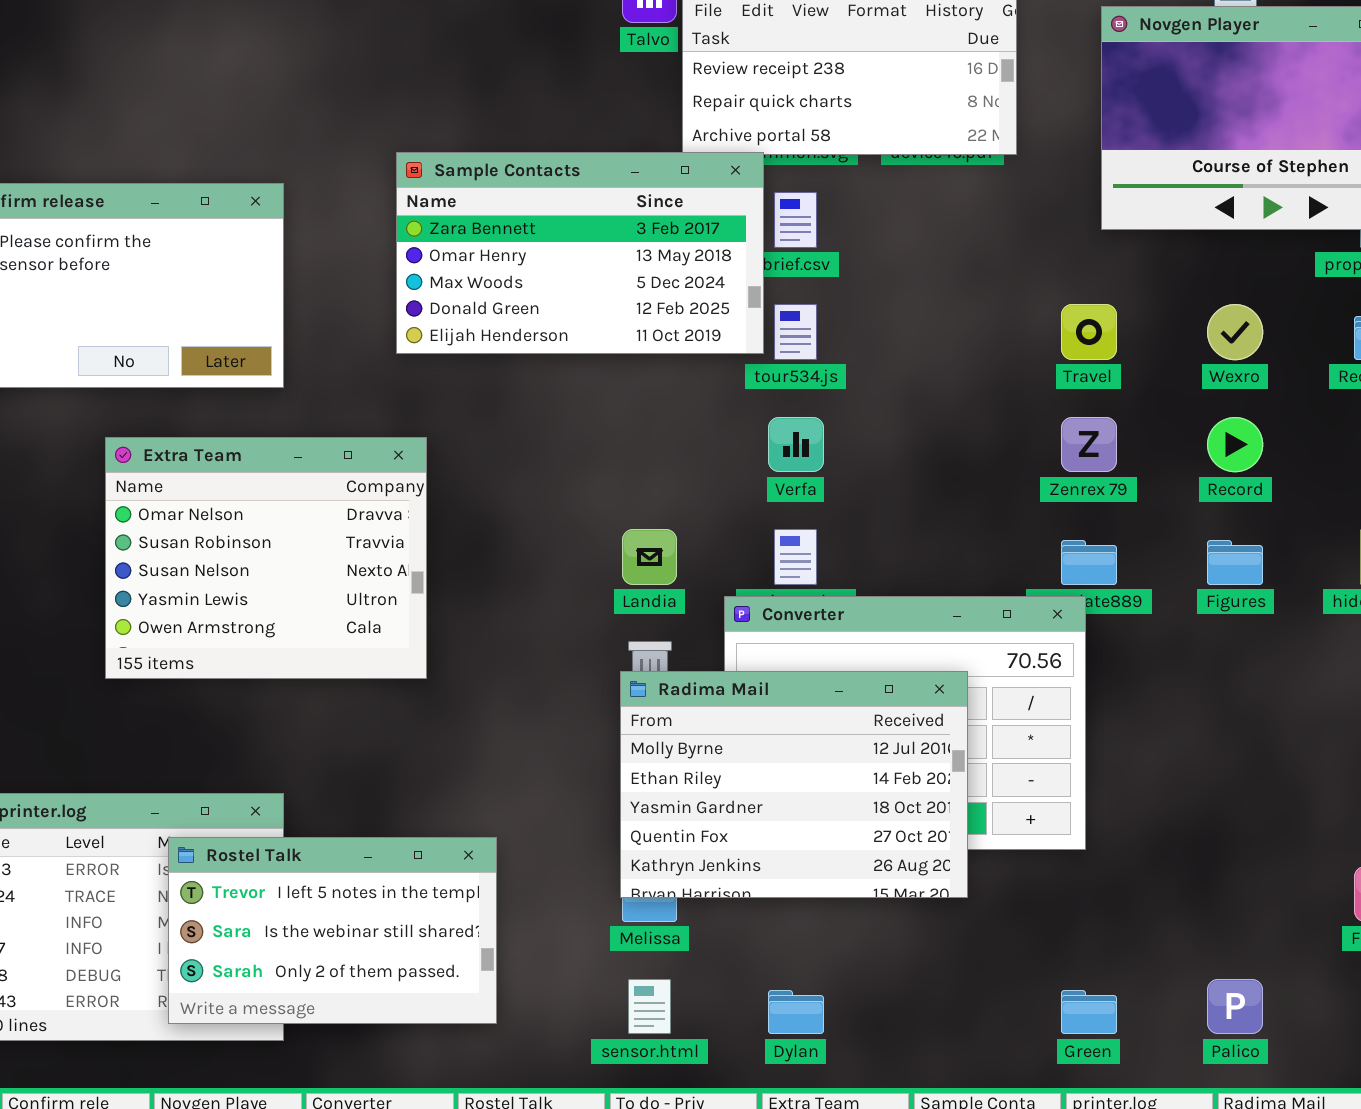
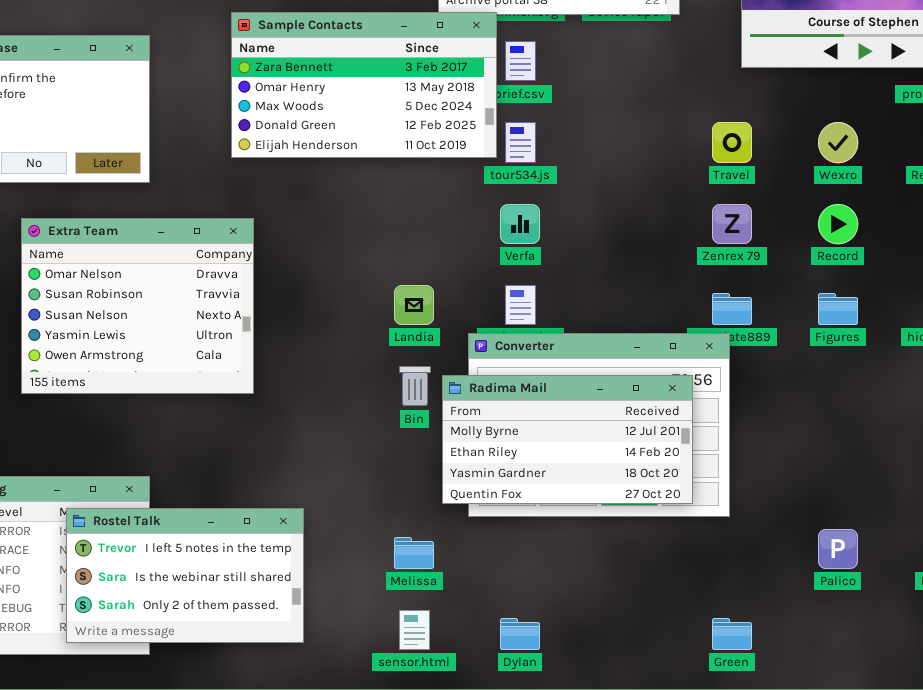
Radima Mail: [620,671,968,898] -> [442,375,693,504], moved, resized
Palico: [1207,979,1263,1034] -> [818,529,858,569], moved

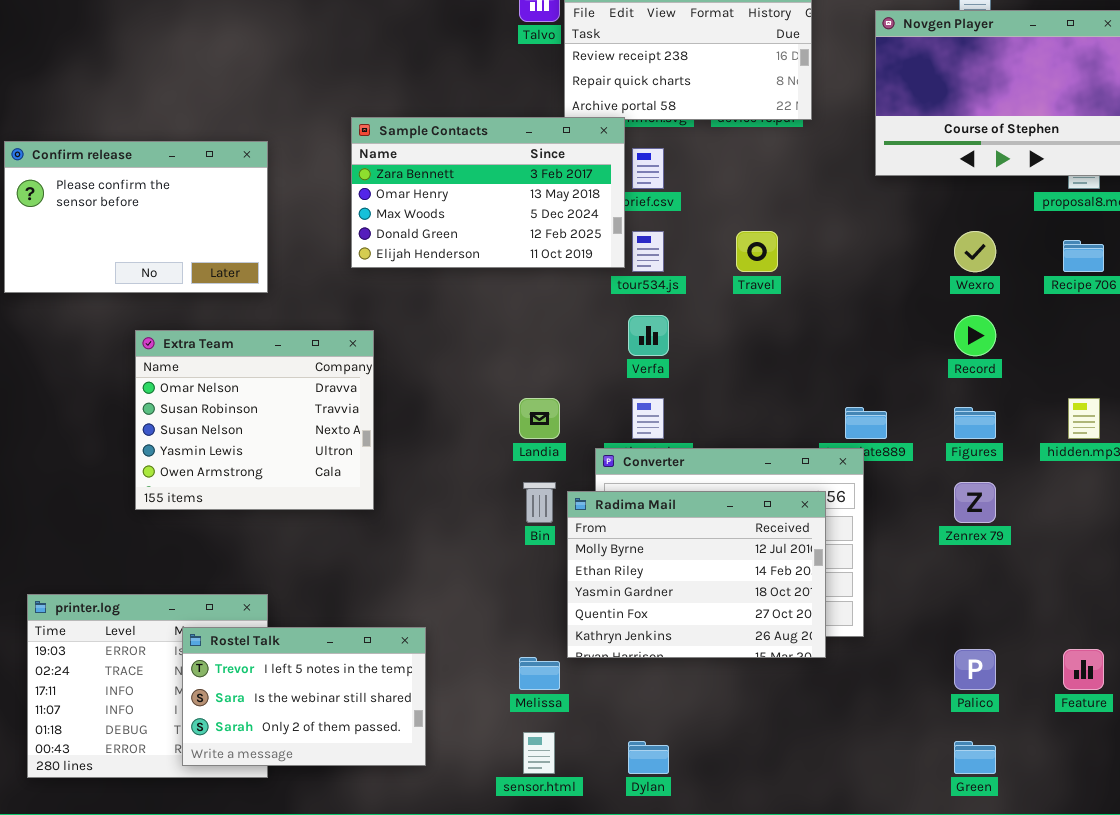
Travel: [712,122,752,163] -> [736,231,778,272], moved
Zenrex 79: [712,204,752,244] -> [954,482,996,523], moved
Radima Mail: [442,375,693,504] -> [567,491,826,658], resized
Green: [712,618,752,650] -> [954,741,996,774], moved

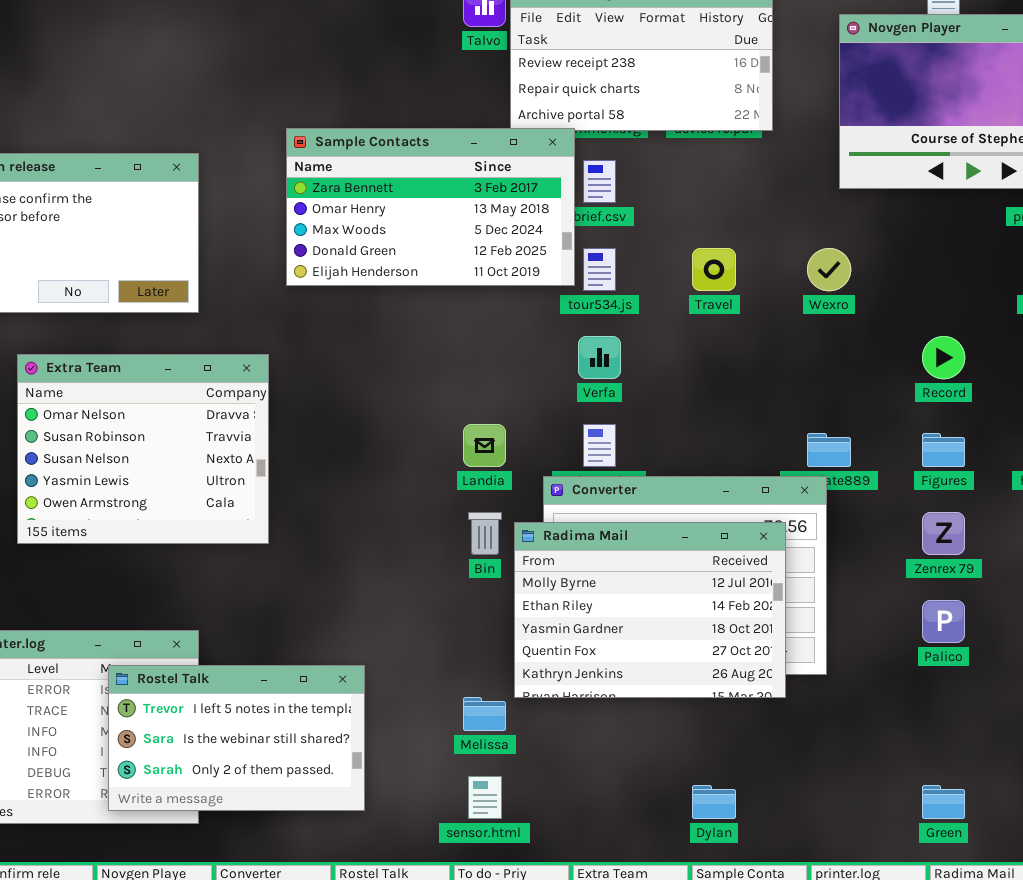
Wexro: [954,231,996,272] -> [807,248,851,291], moved
Extra Team: [135,330,374,510] -> [17,354,269,544], moved
Palico: [954,649,996,690] -> [922,600,965,643], moved
Dylan: [628,741,669,774] -> [692,785,736,819], moved

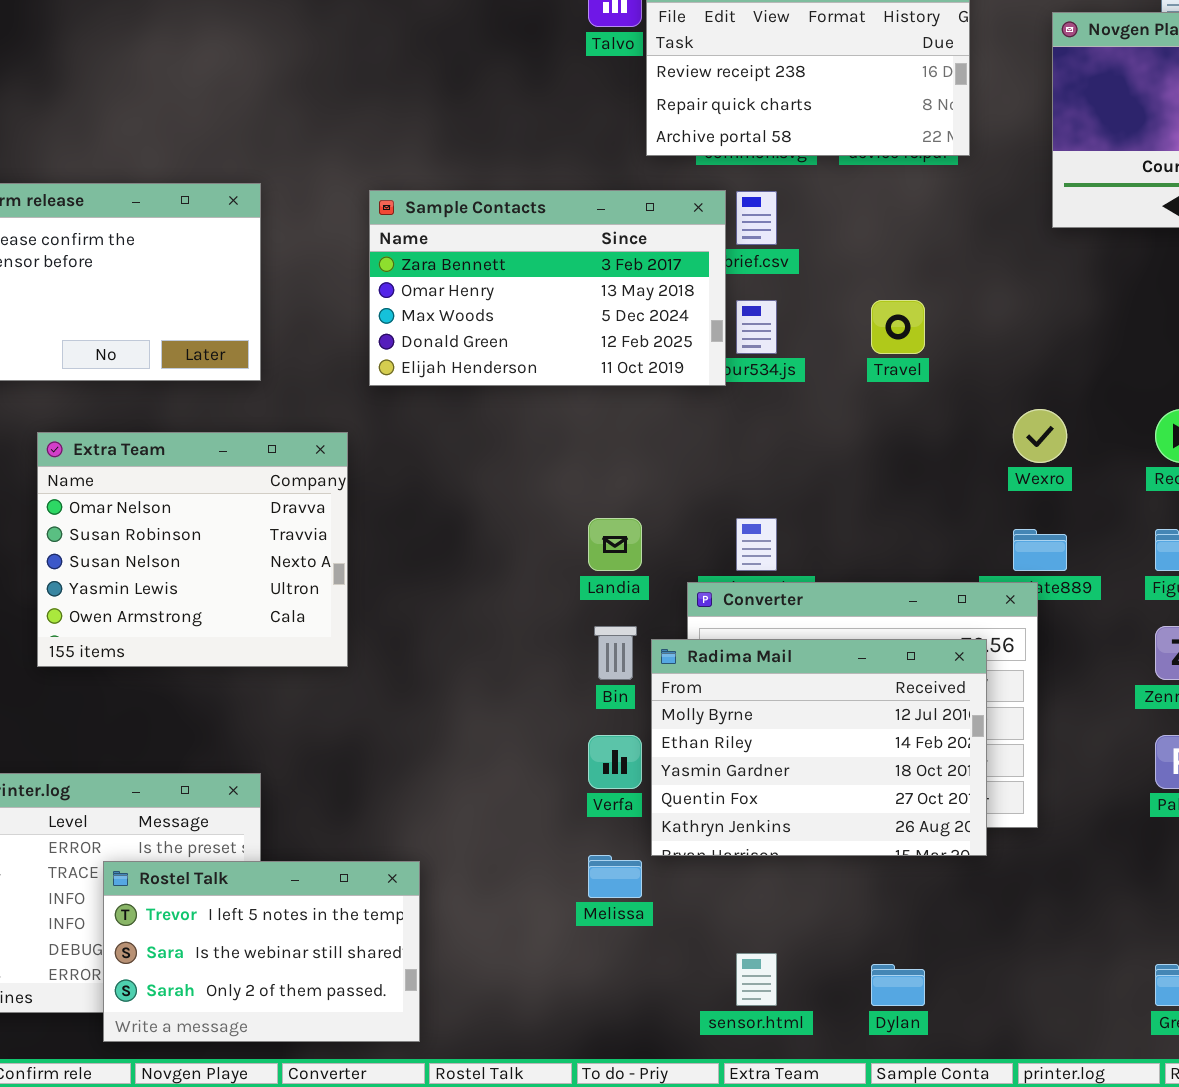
Sample Contacts: [286,128,575,286] -> [369,190,726,386], moved
Wexro: [807,248,851,291] -> [1013,409,1067,463], moved
Verfa: [578,336,621,379] -> [588,735,642,789], moved
Rostel Talk: [108,665,365,811] -> [103,861,420,1042], moved
sensor.html: [468,776,502,819] -> [736,953,777,1006], moved

